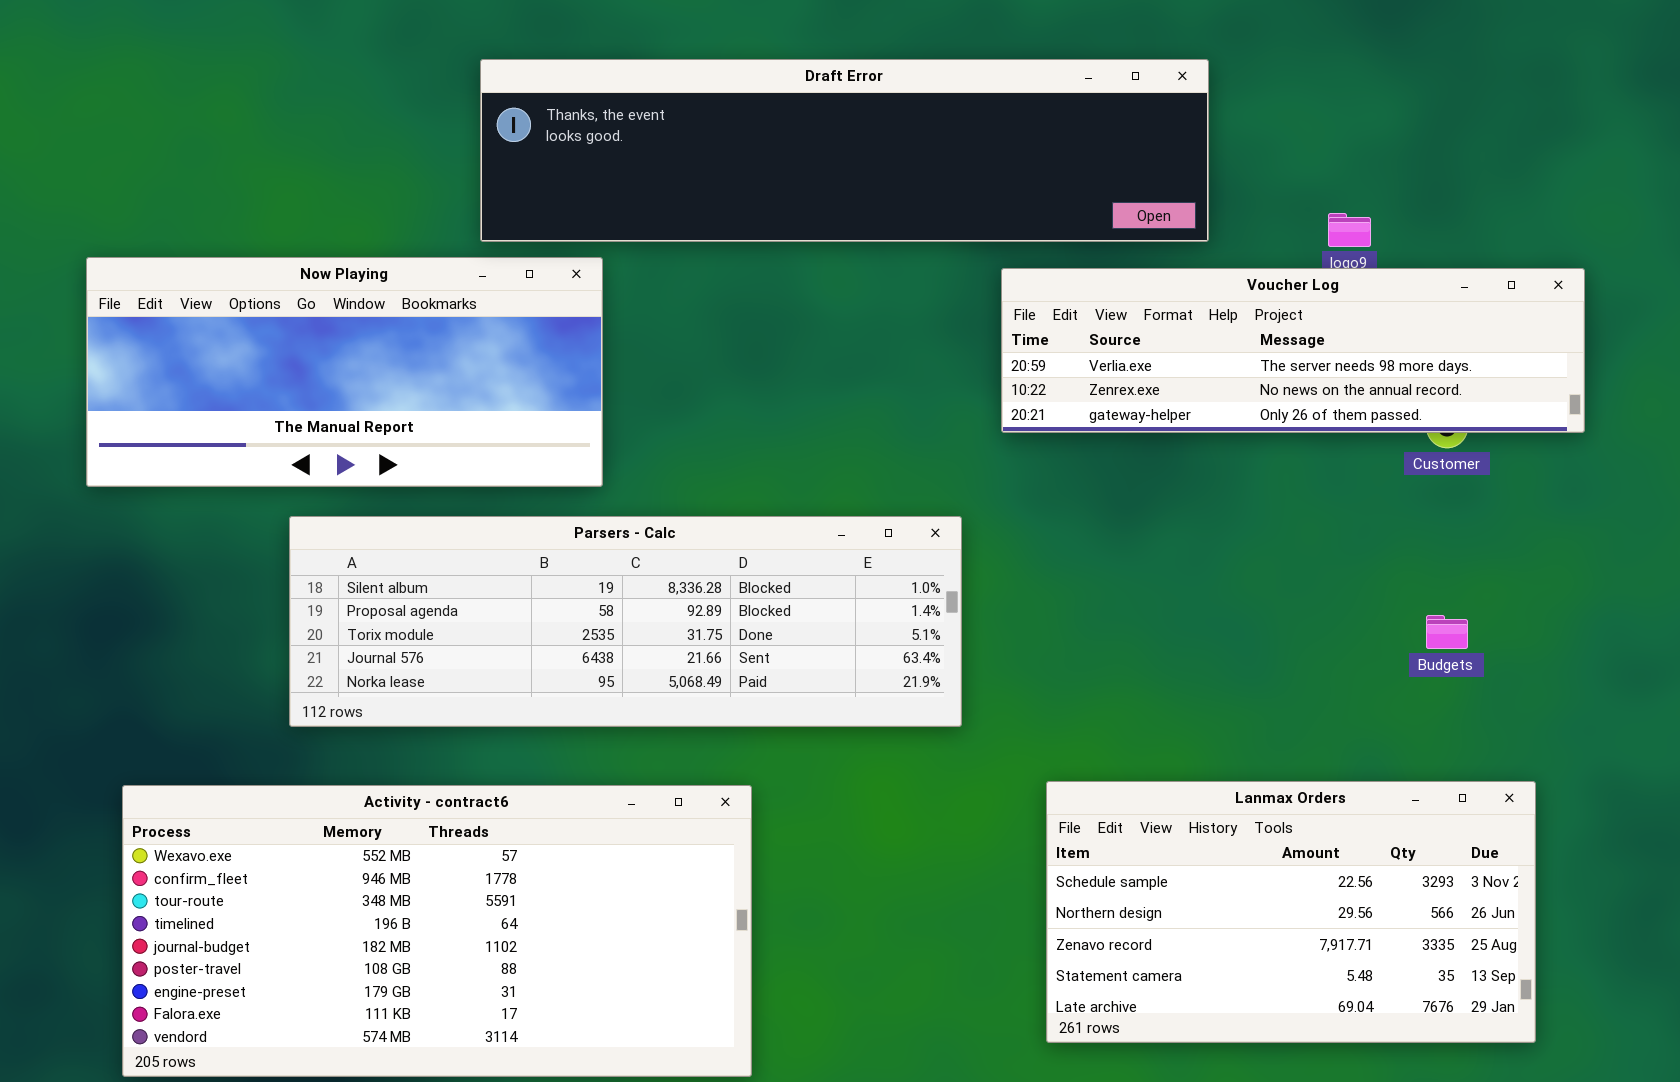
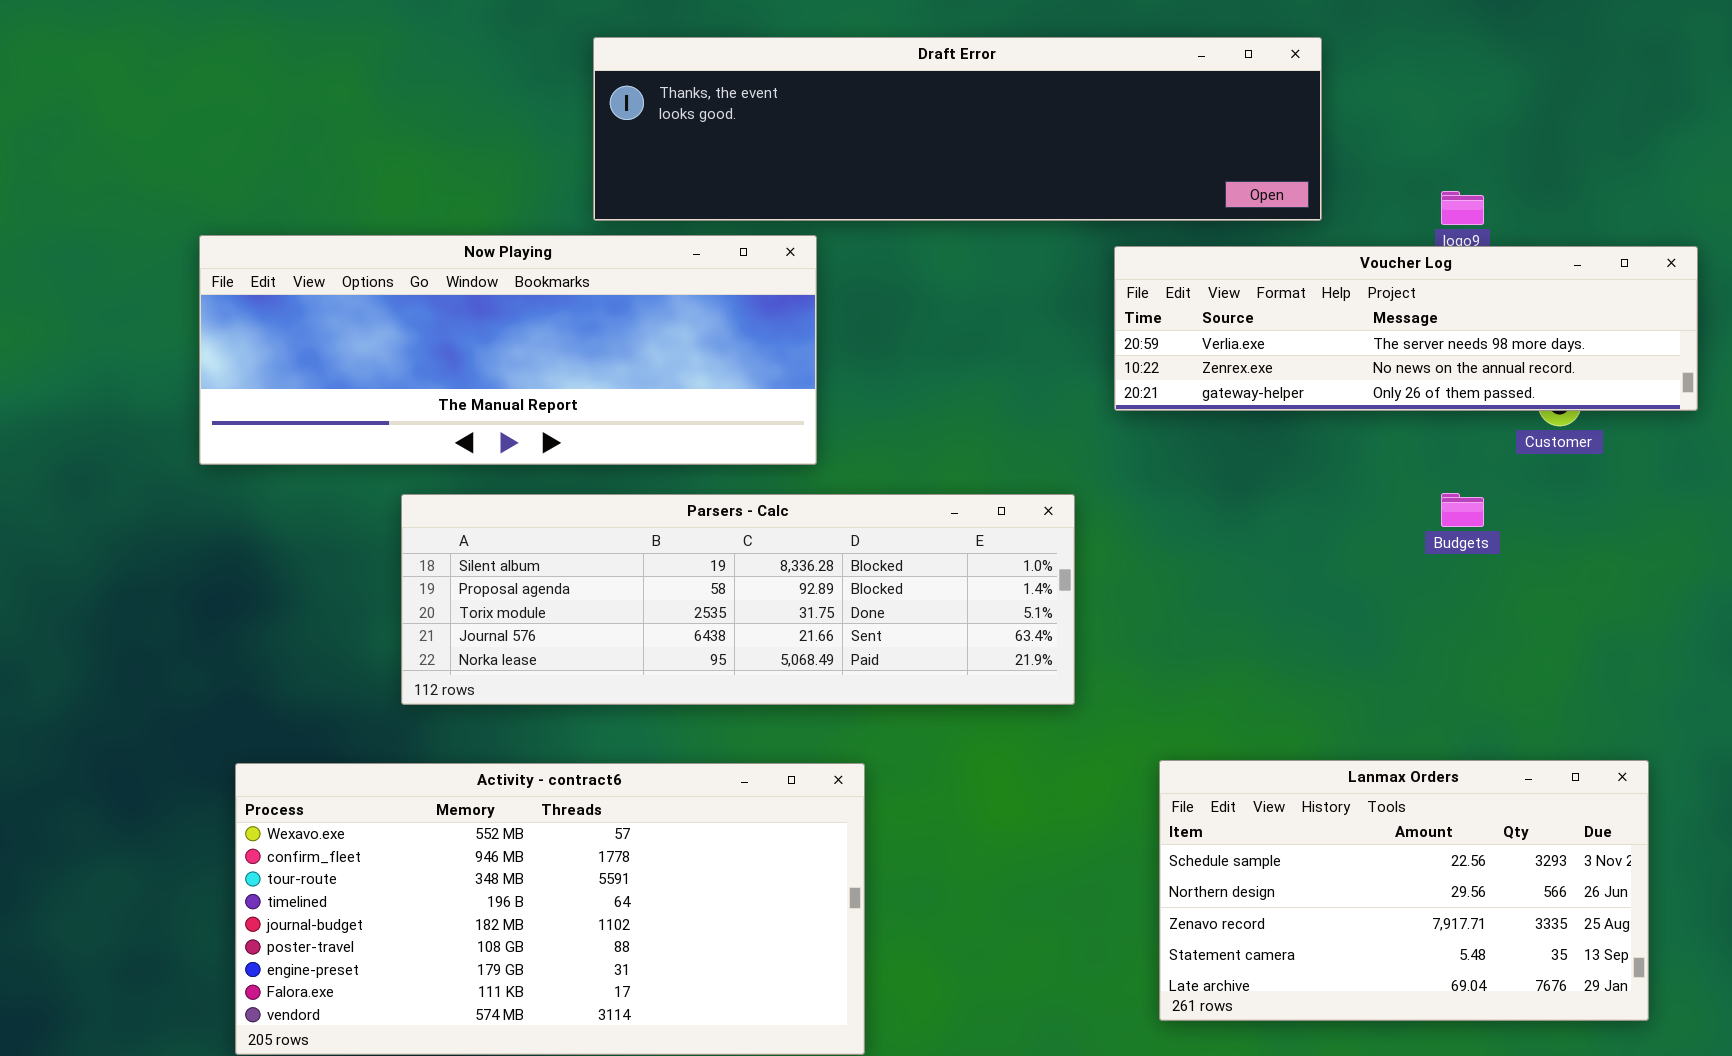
Now Playing: [86,257,603,487] -> [199,235,817,465], resized
Budgets: [1426,615,1468,649] -> [1441,493,1484,527], moved

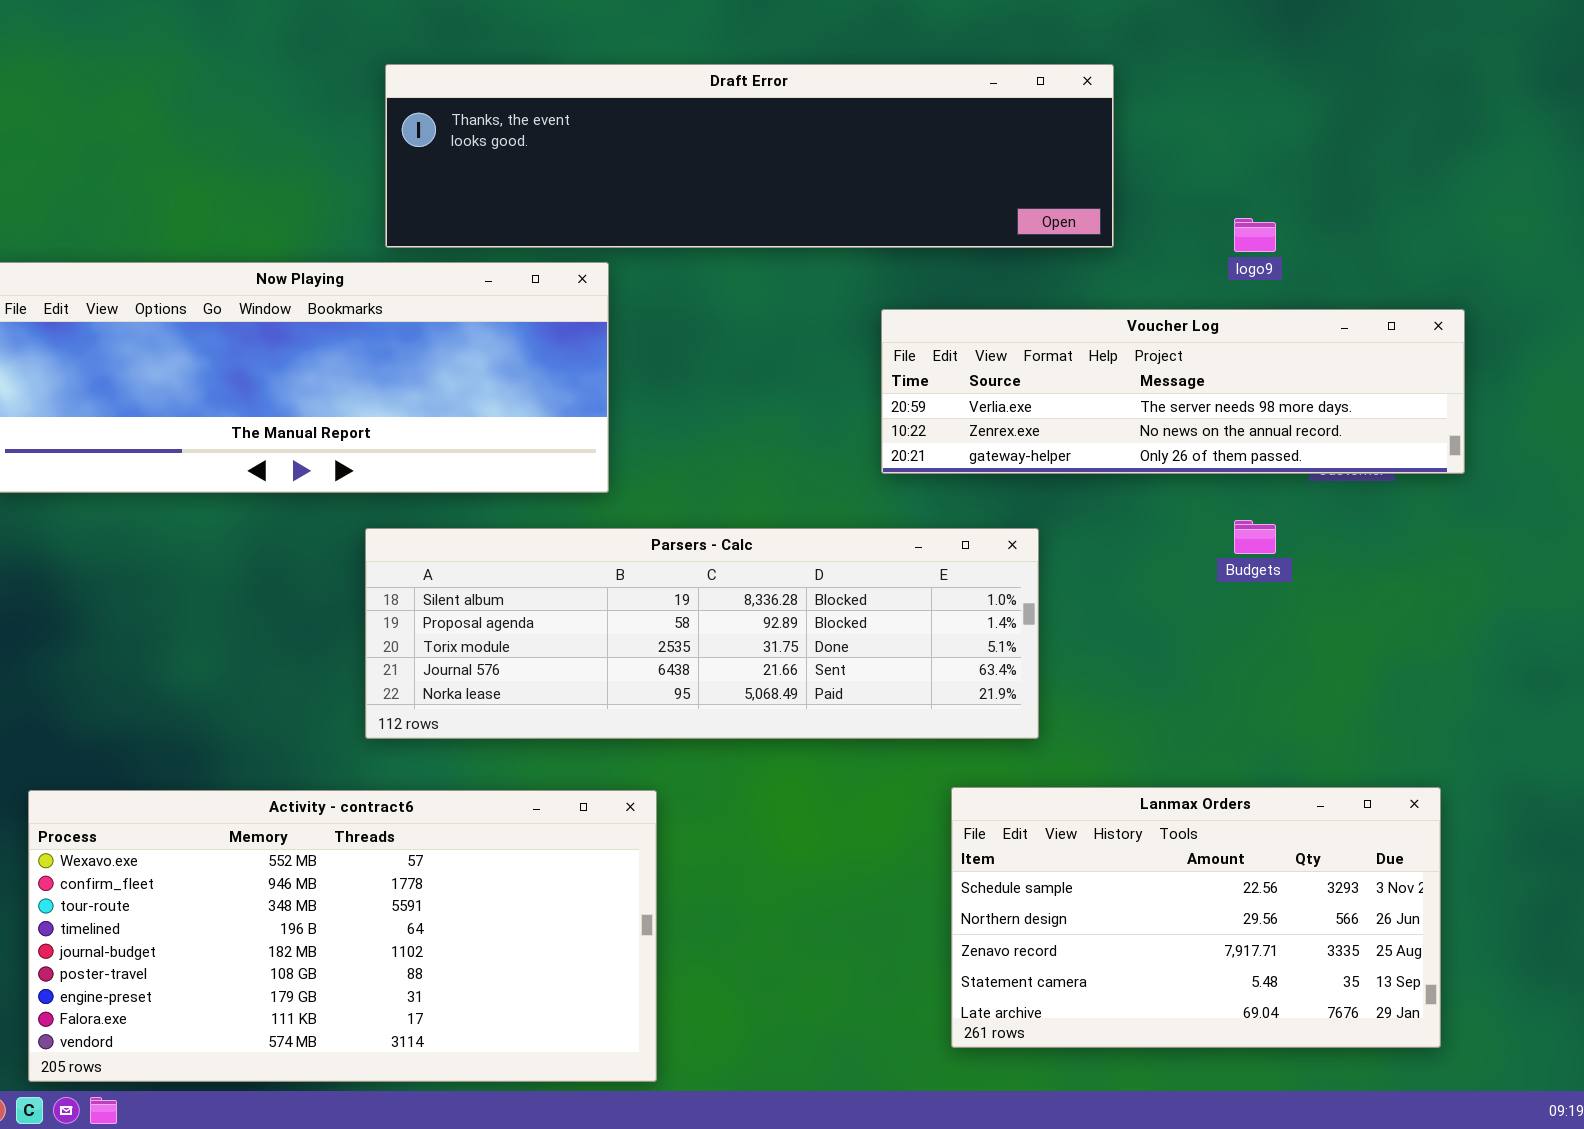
Voucher Log: [1114,246,1698,411] -> [881,309,1465,474], moved
Parsers - Calc: [401,494,1075,705] -> [365,528,1039,739], moved

